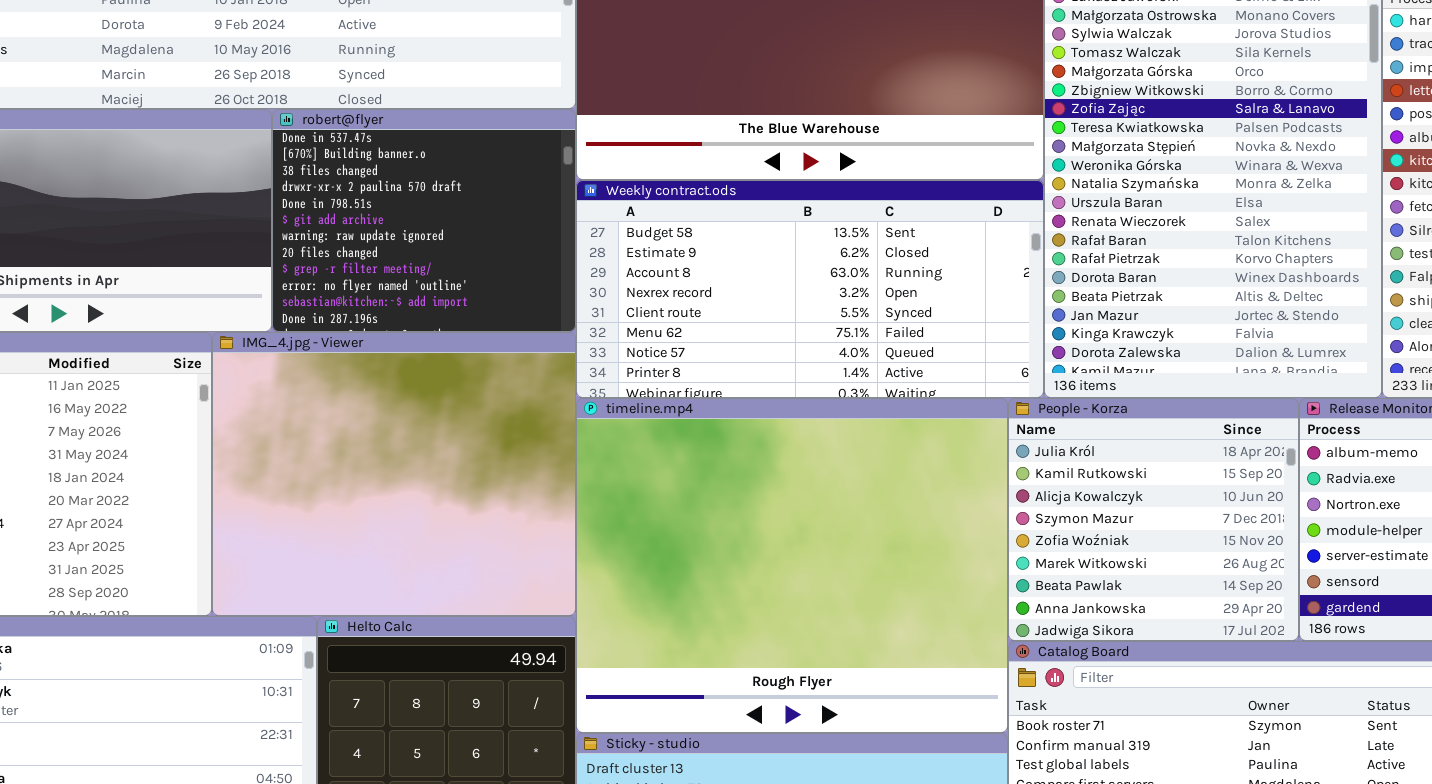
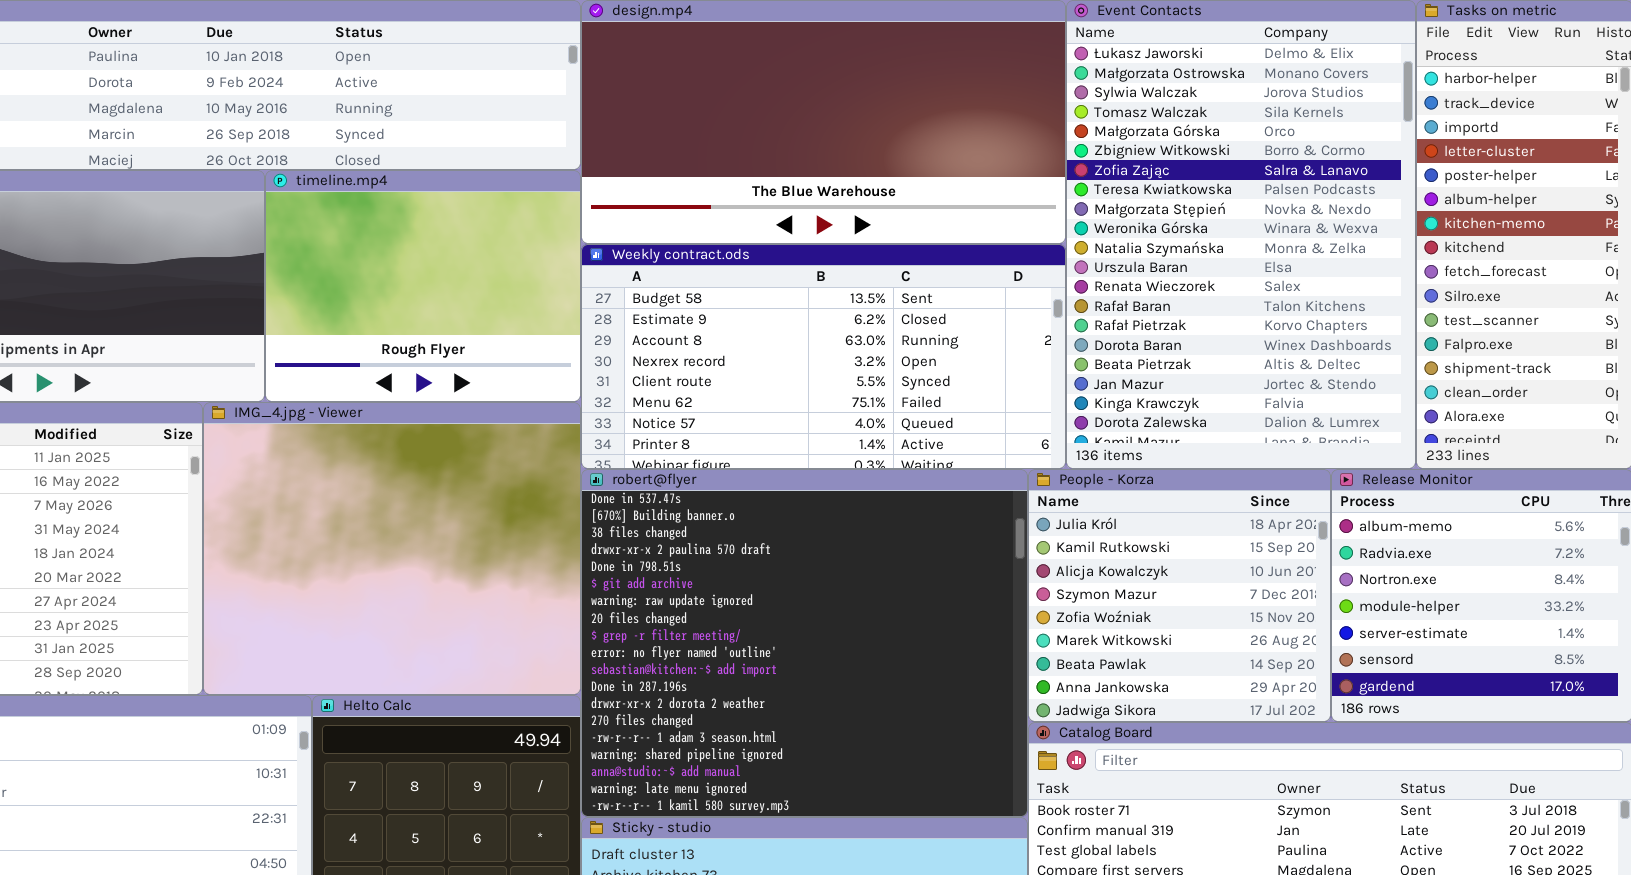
robert@flyer: [272,109,576,332] -> [581,469,1028,817], moved, resized
timeline.mp4: [576,398,1008,733] -> [265,170,581,402], moved, resized

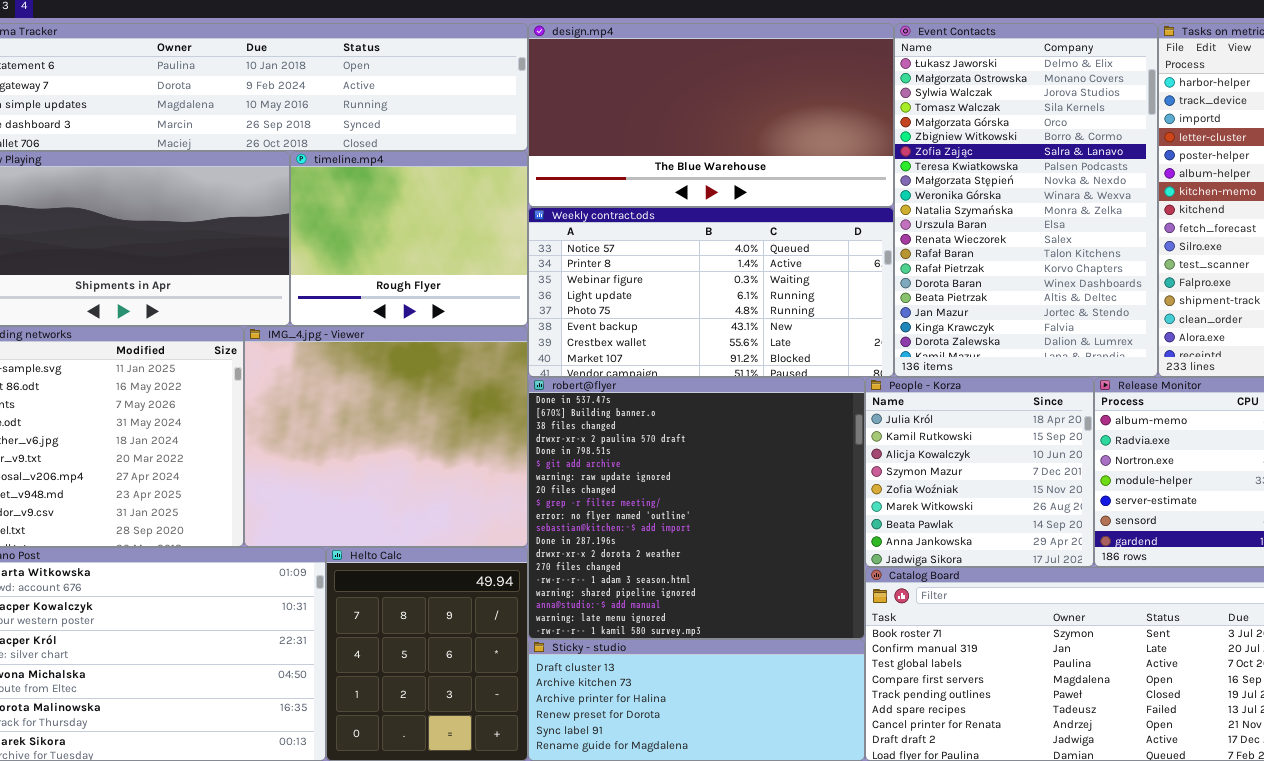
Weekly contract.ods: [581,244,1066,469] -> [528,207,894,377], scrolled down 6 rows

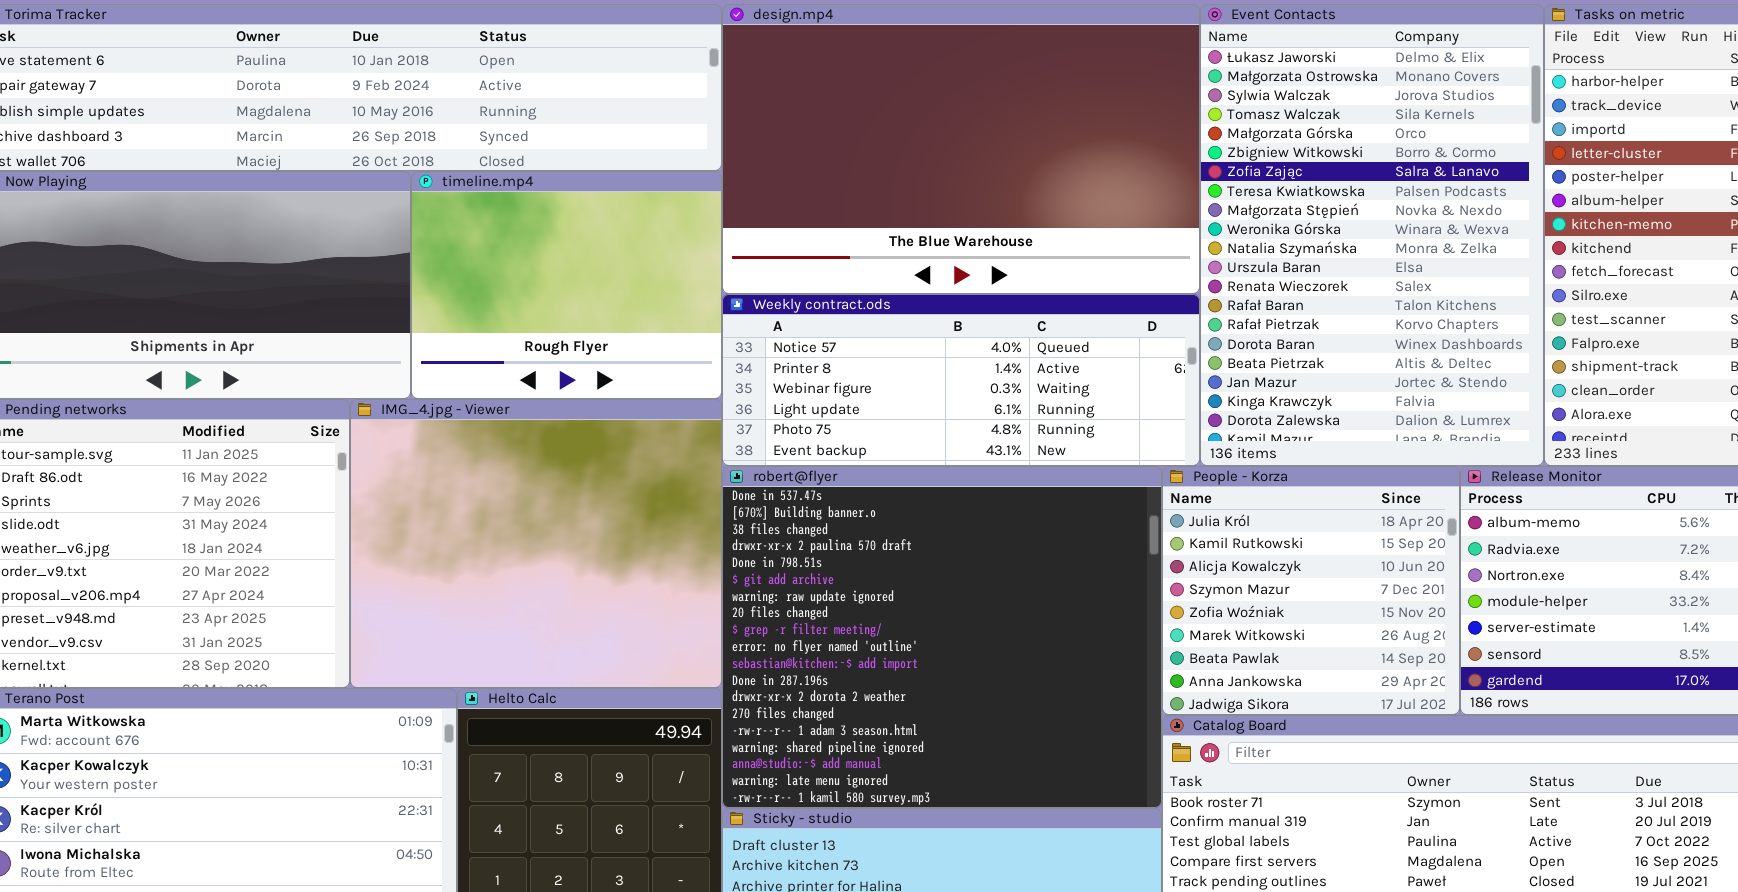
design.mp4: [528,23,894,207] -> [722,4,1200,294], resized
Weekly contract.ods: [528,207,894,377] -> [722,294,1200,466], resized

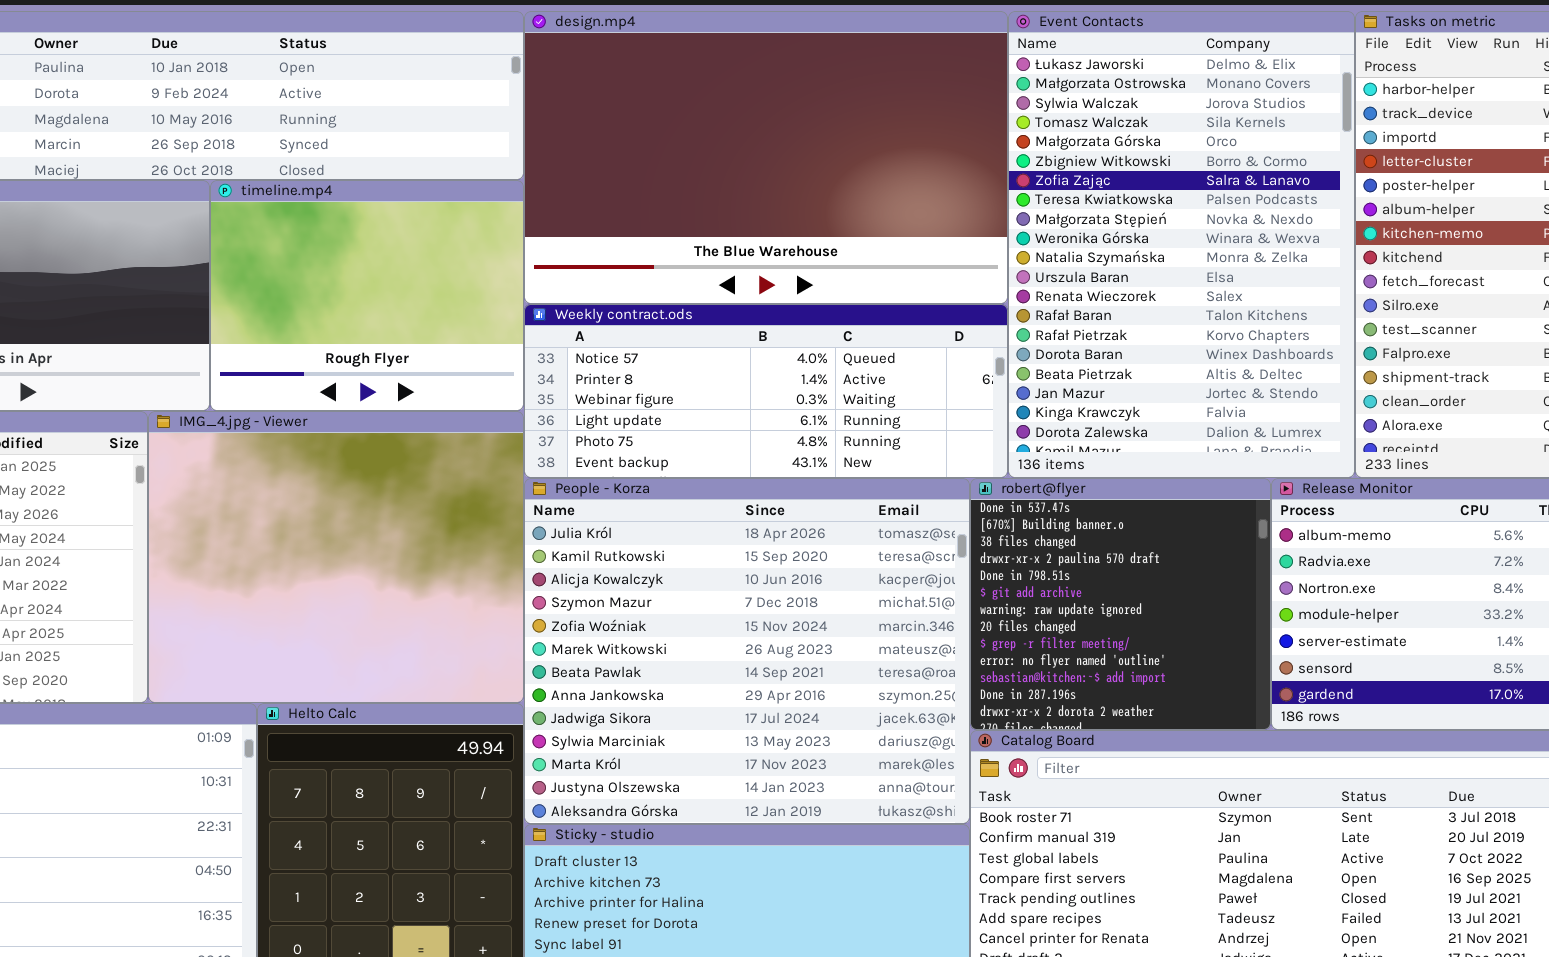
robert@flyer: [722,466,1162,808] -> [970,478,1271,730], moved, resized
People - Korza: [1162,466,1460,715] -> [524,478,970,824], moved, resized

